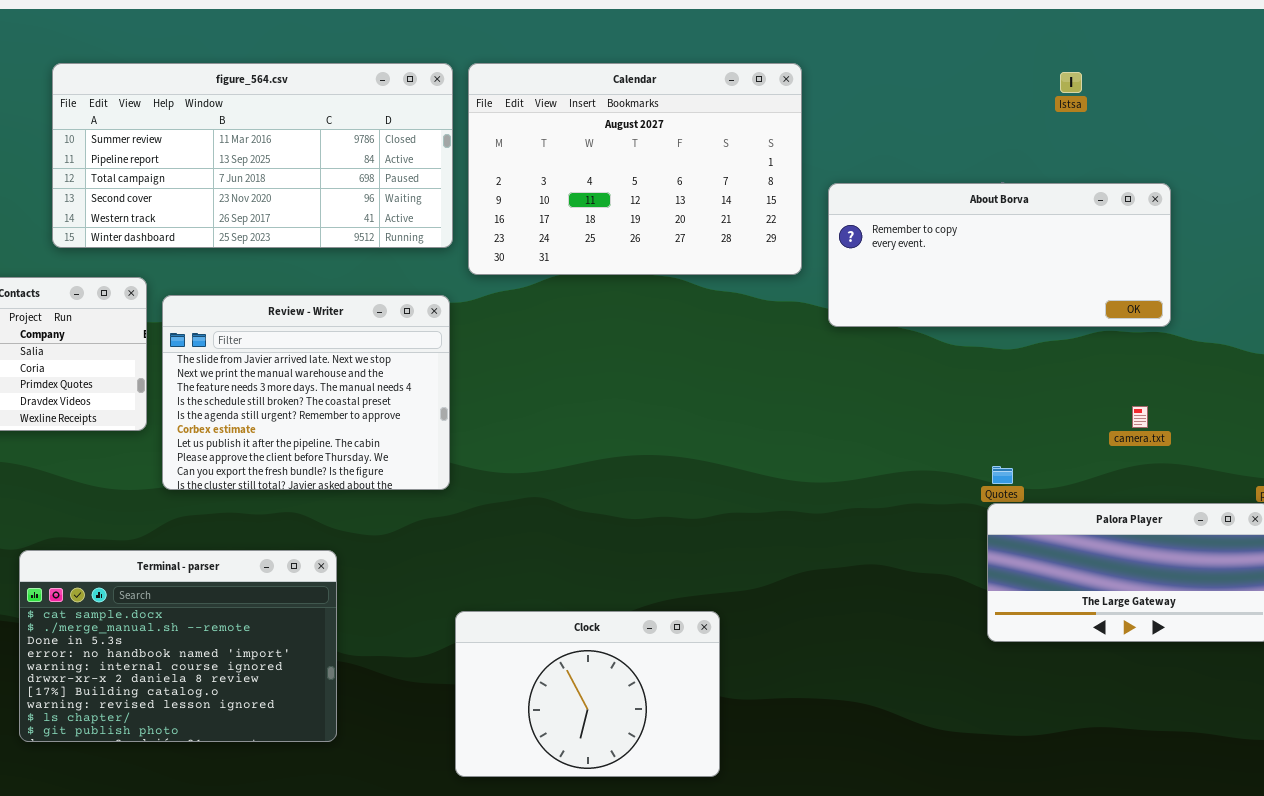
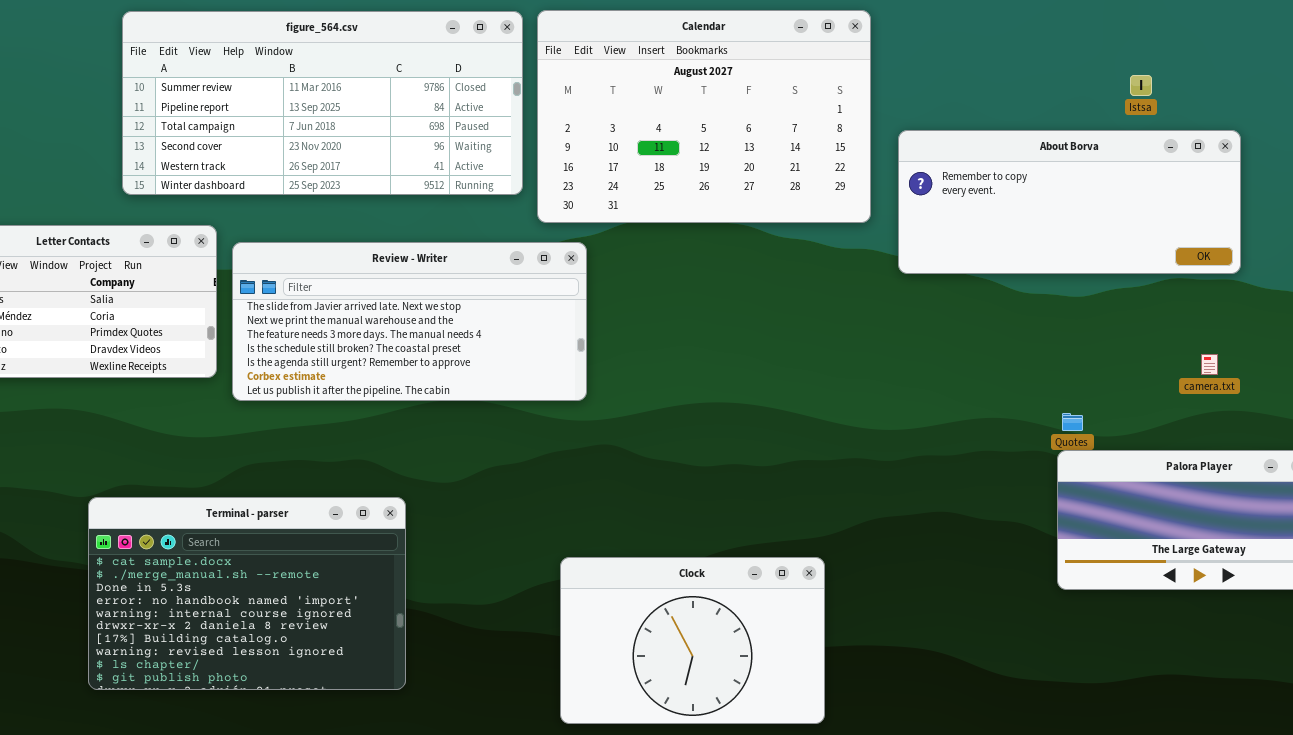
Istsa: [1060,72,1082,93] -> [1130,75,1152,96], moved
Review - Writer: [162,295,450,490] -> [232,242,587,401], resized
Clock: [455,611,720,777] -> [560,557,825,724], moved

